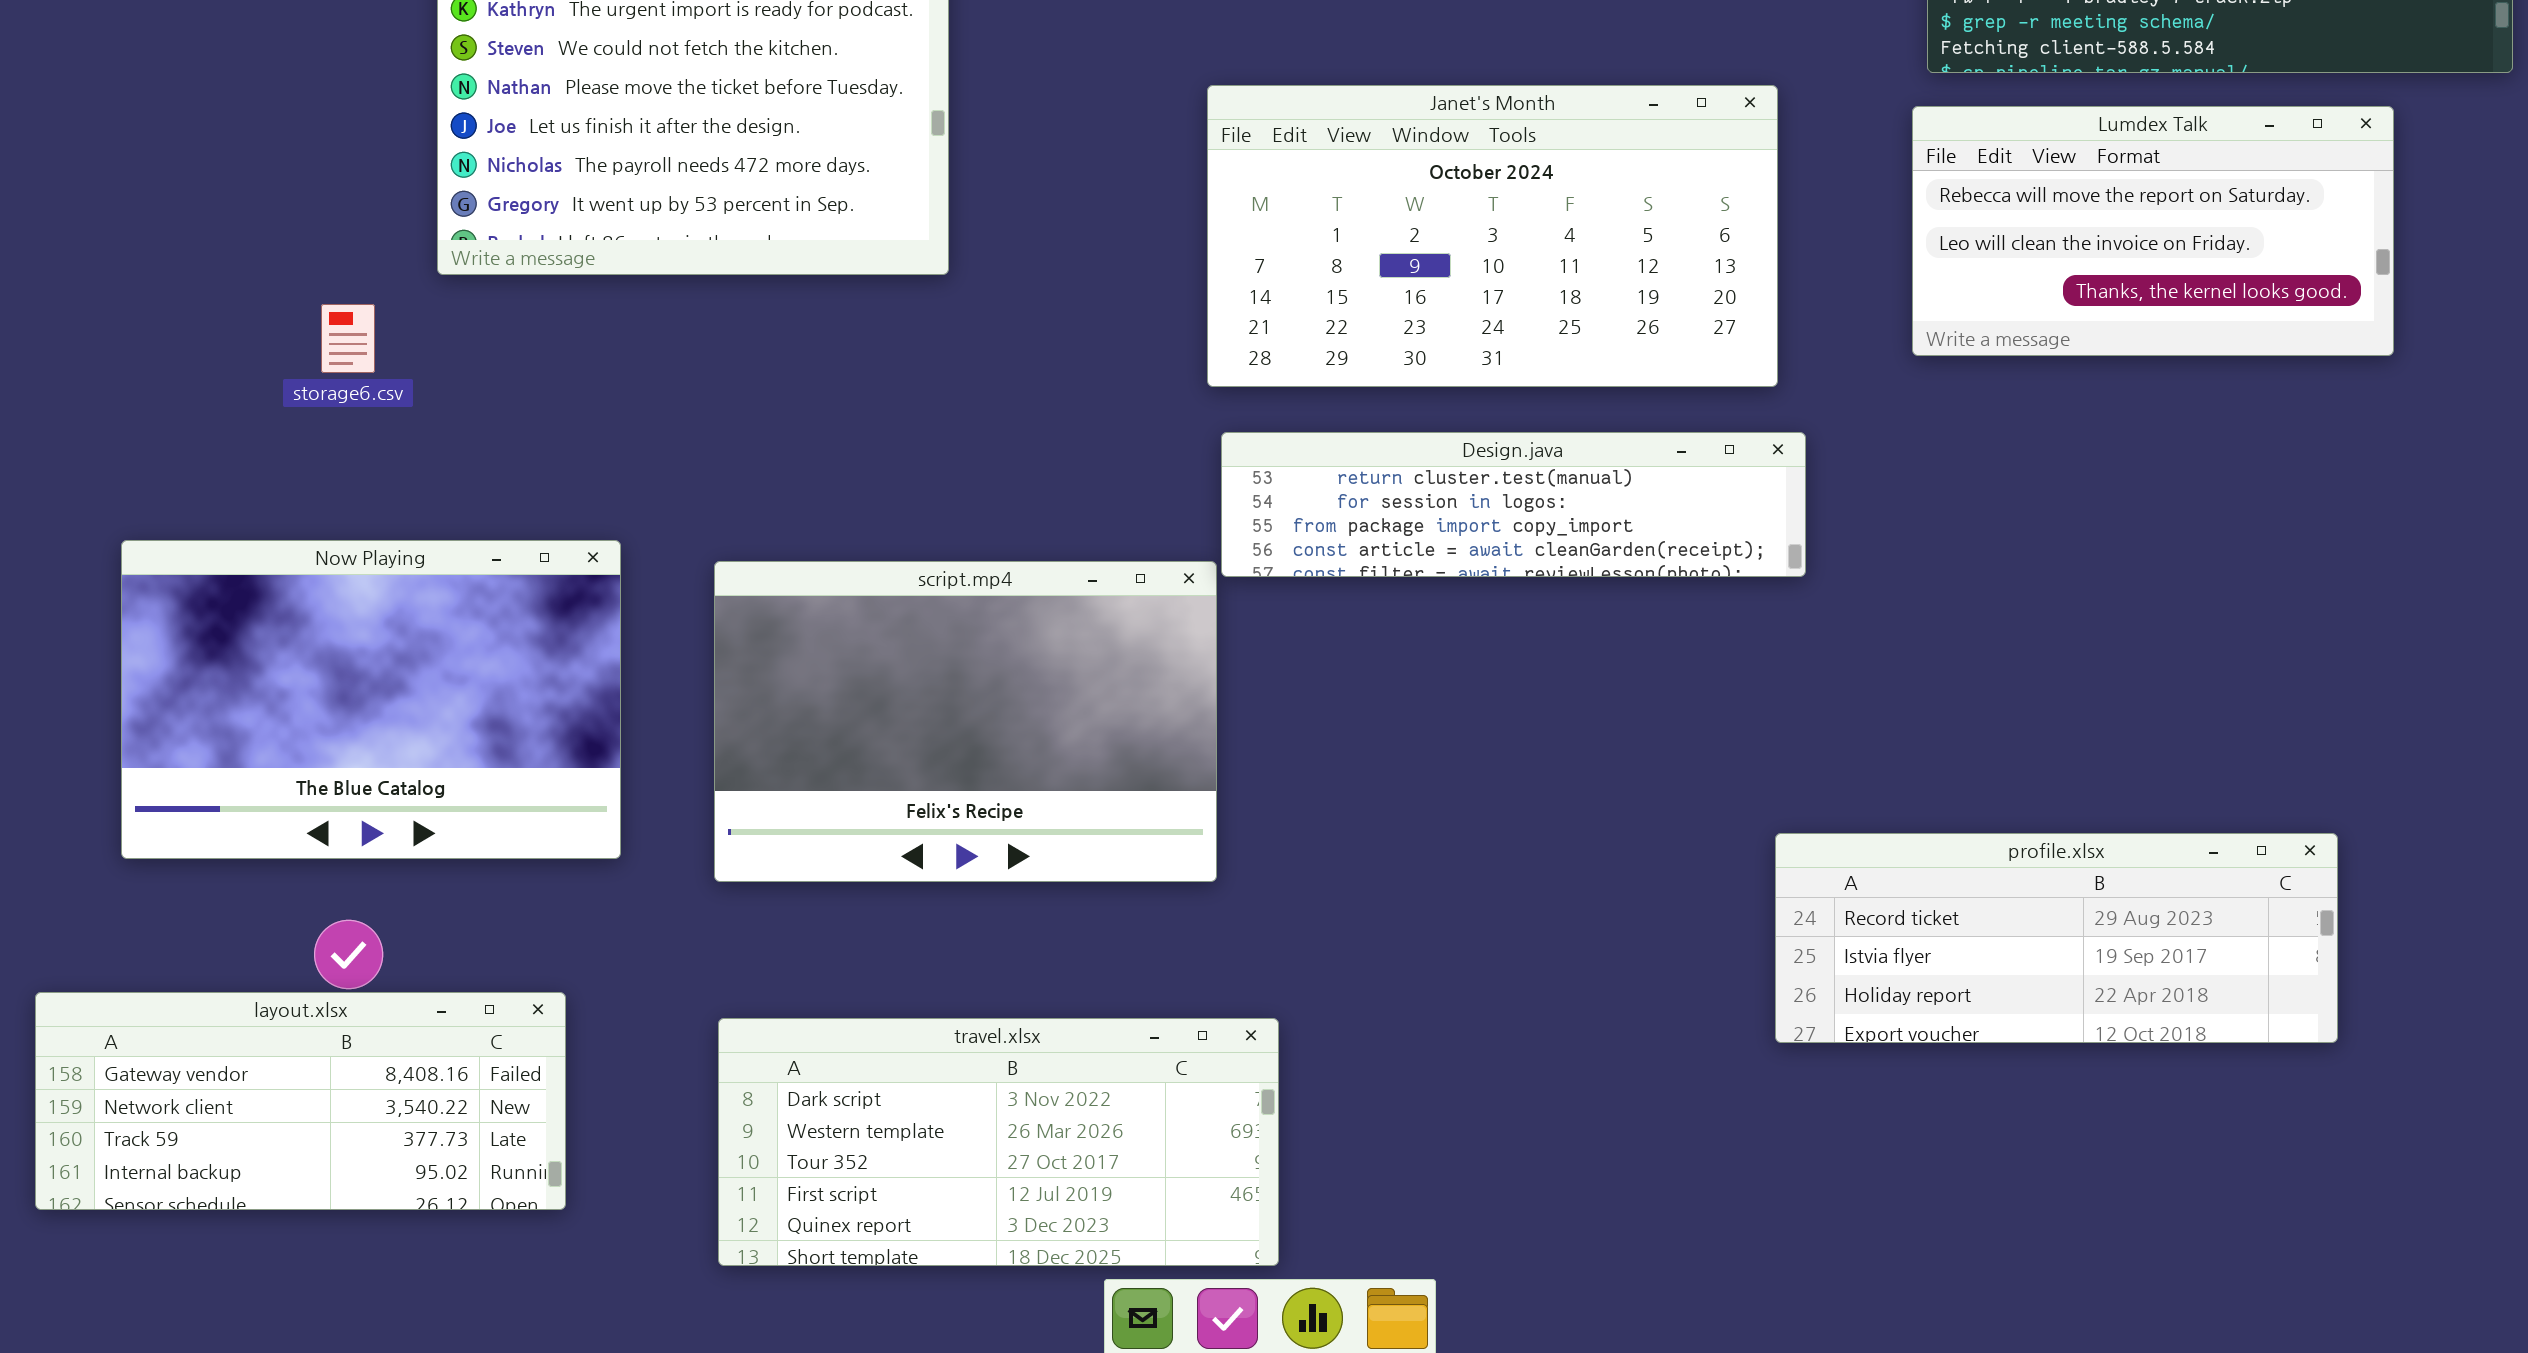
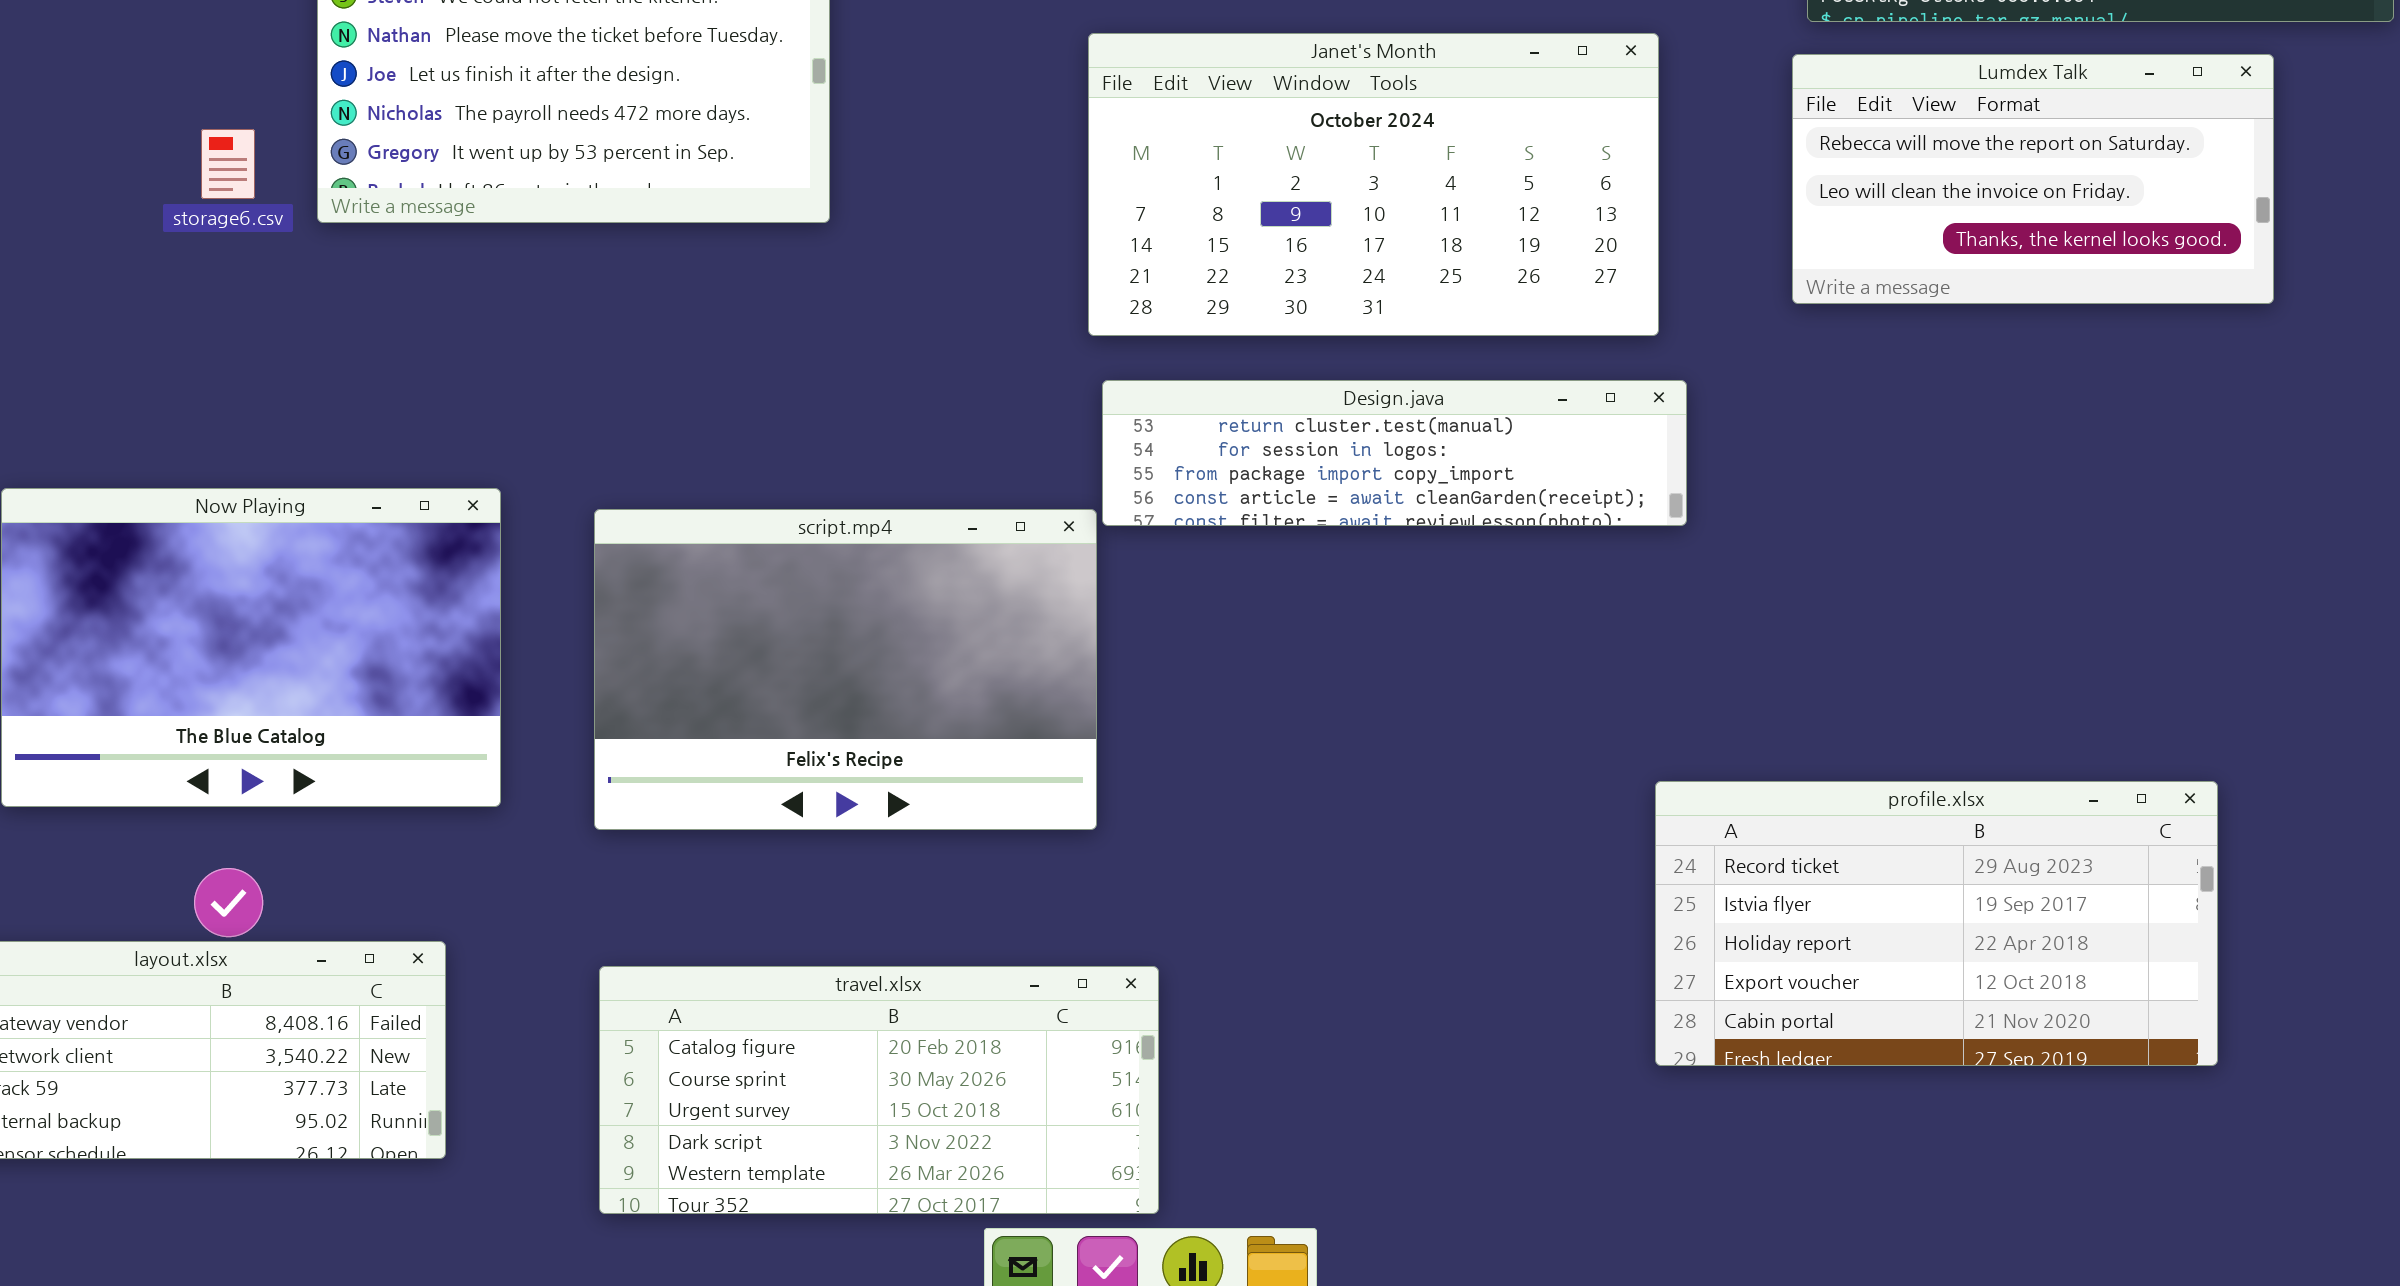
storage6.csv: [321,304,375,373] -> [201,129,255,199], moved
profile.xlsx: [1775,833,2338,1043] -> [1655,781,2218,1066], resized
travel.xlsx: [718,1018,1279,1266] -> [599,966,1159,1214], scrolled up 3 rows

